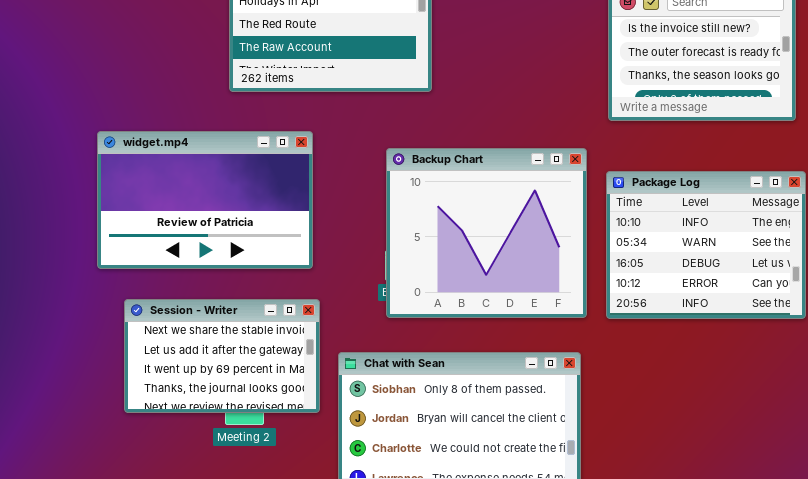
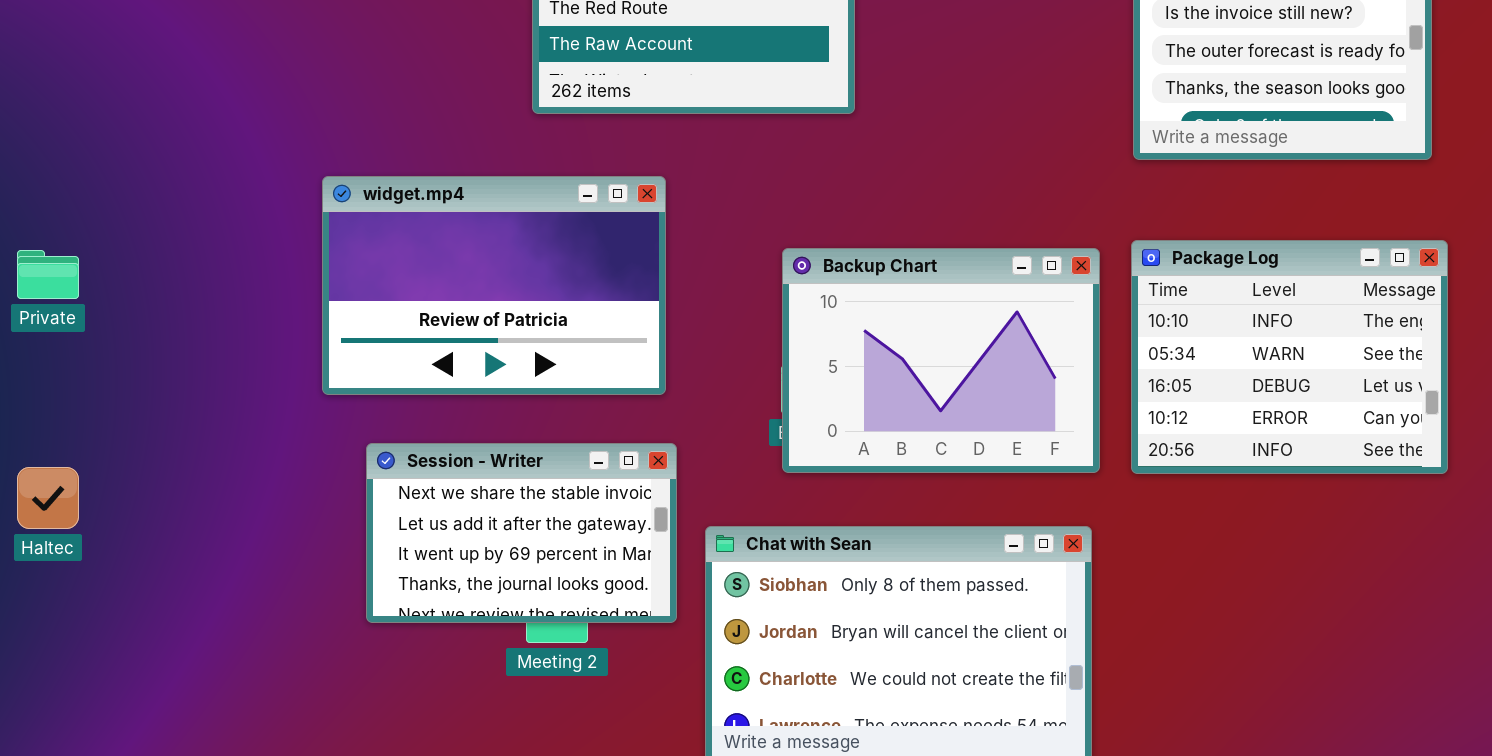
Backup Chart: [386,148,587,318] -> [782,248,1100,473], resized

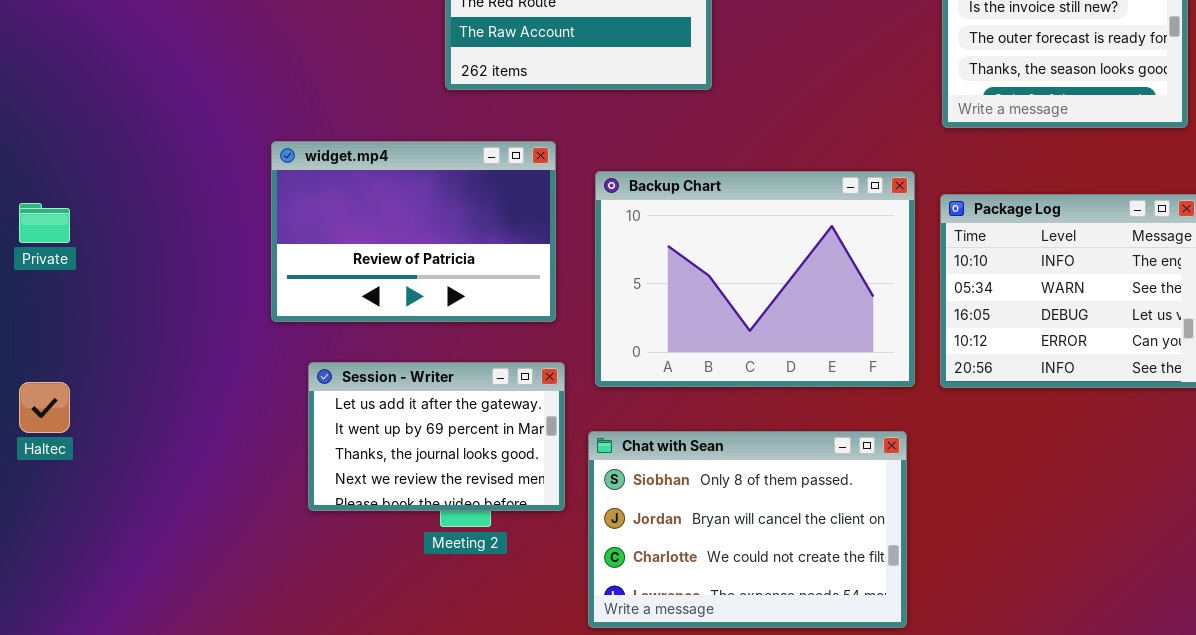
Backup Chart: [782,248,1100,473] -> [595,171,915,387], resized
Session - Writer: [366,443,677,623] -> [308,362,565,511], scrolled down 1 row

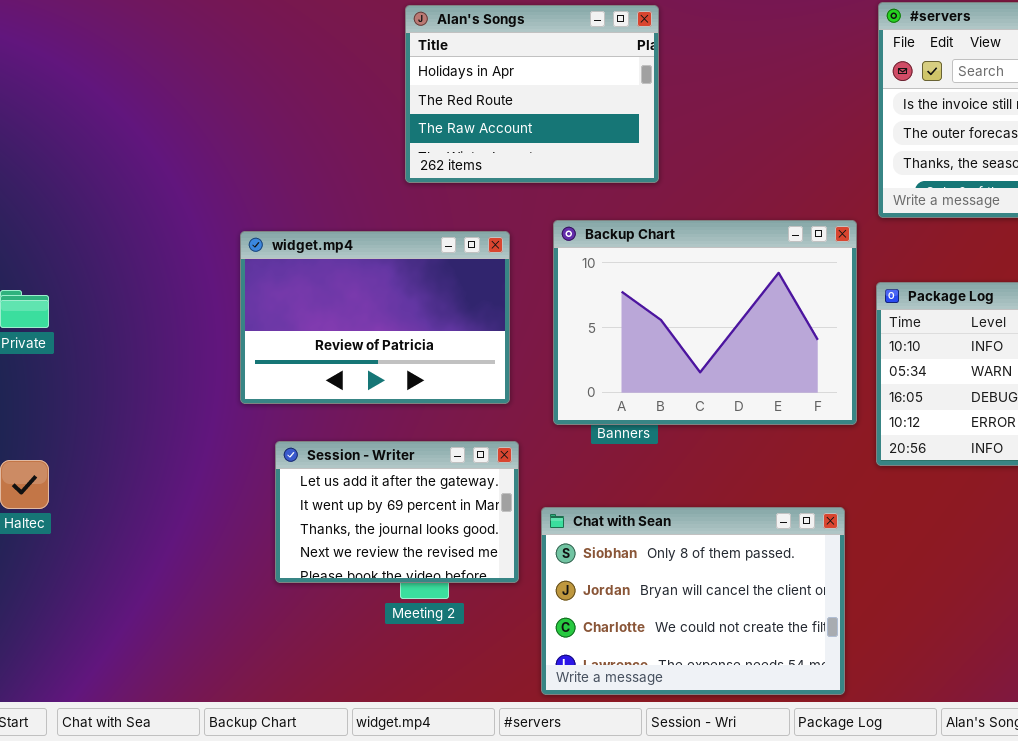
Backup Chart: [595,171,915,387] -> [553,220,857,425], moved

